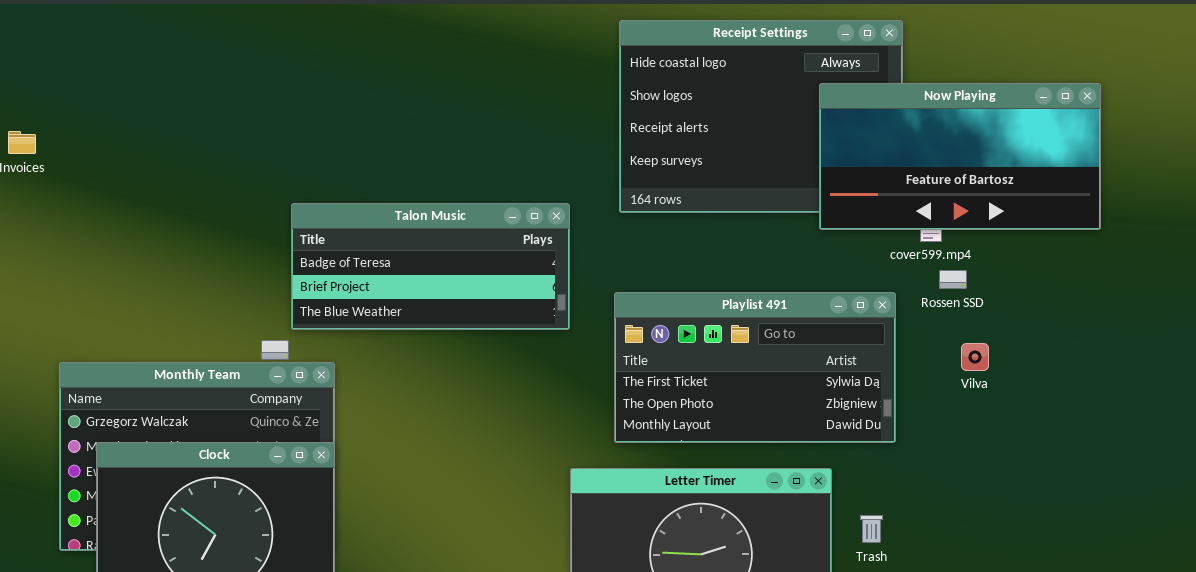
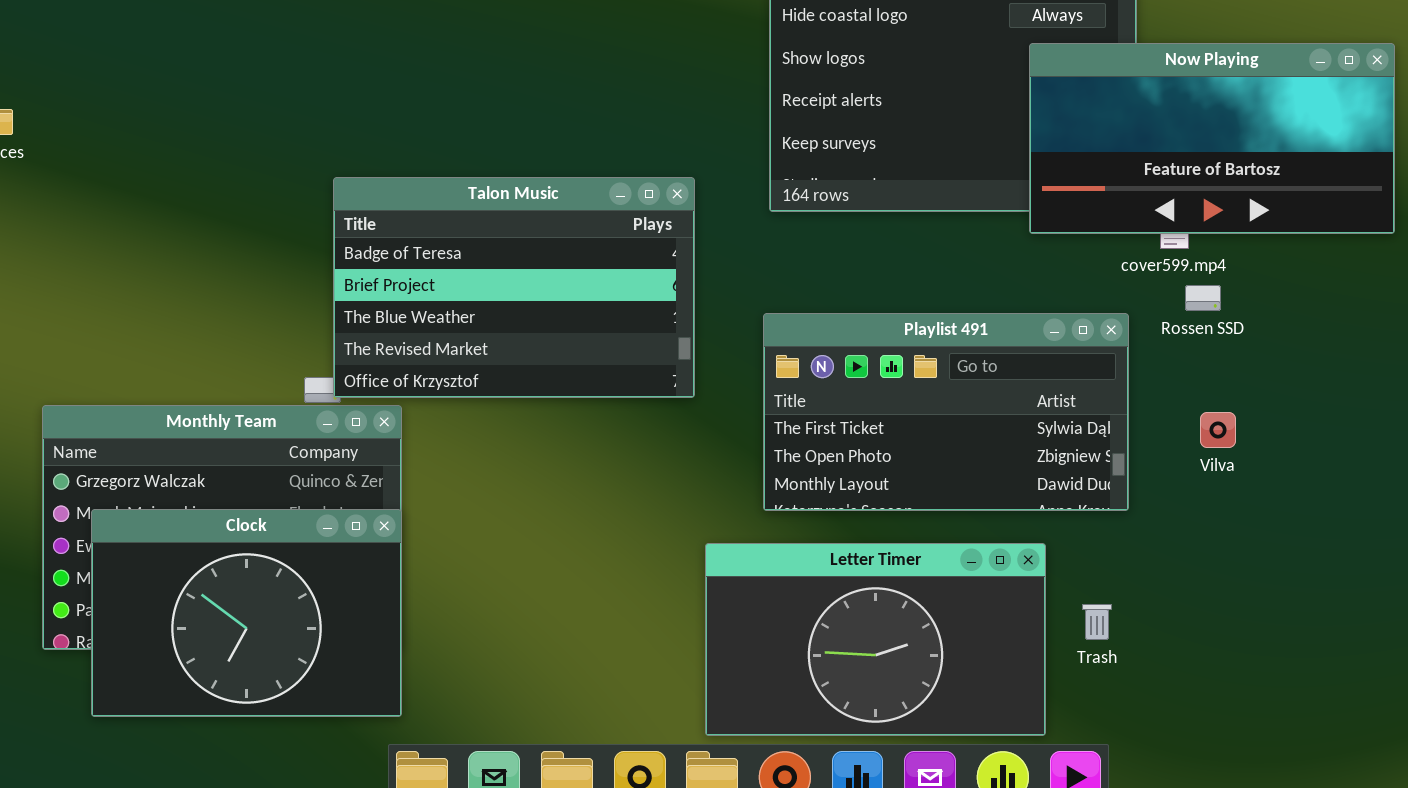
Talon Music: [291,203,570,330] -> [333,177,695,398], moved, resized
Vilva: [961,343,989,371] -> [1200,412,1236,448], moved

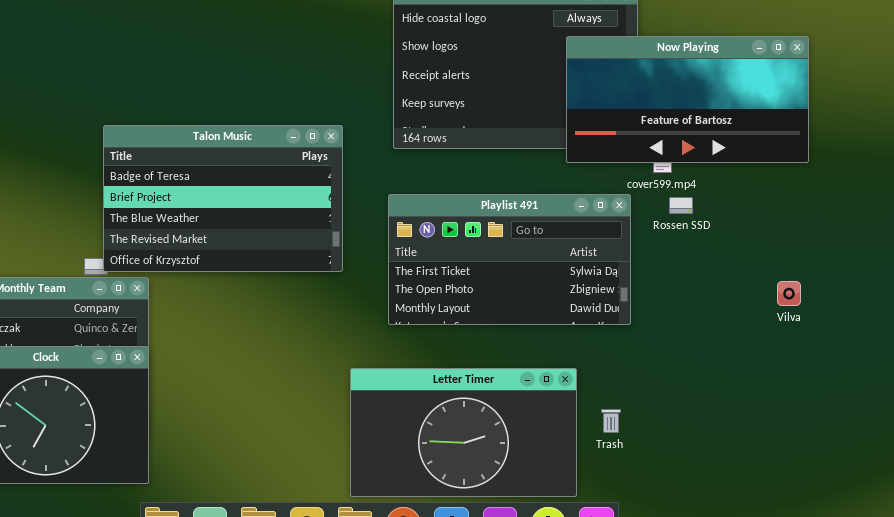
Playlist 491: [763,313,1129,511] -> [388,194,631,325], moved
Vilva: [1200,412,1236,448] -> [777,281,801,306], moved

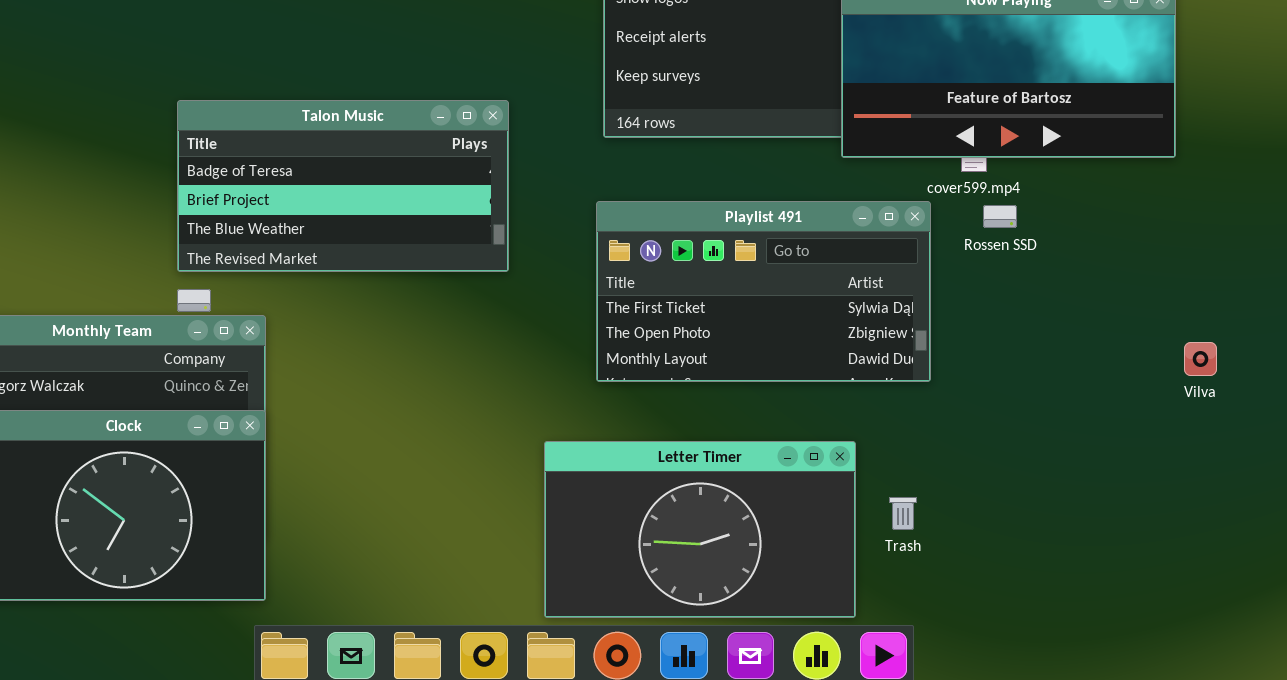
Talon Music: [103,125,343,272] -> [177,100,509,272], moved, resized
Vilva: [777,281,801,306] -> [1184,342,1217,376], moved

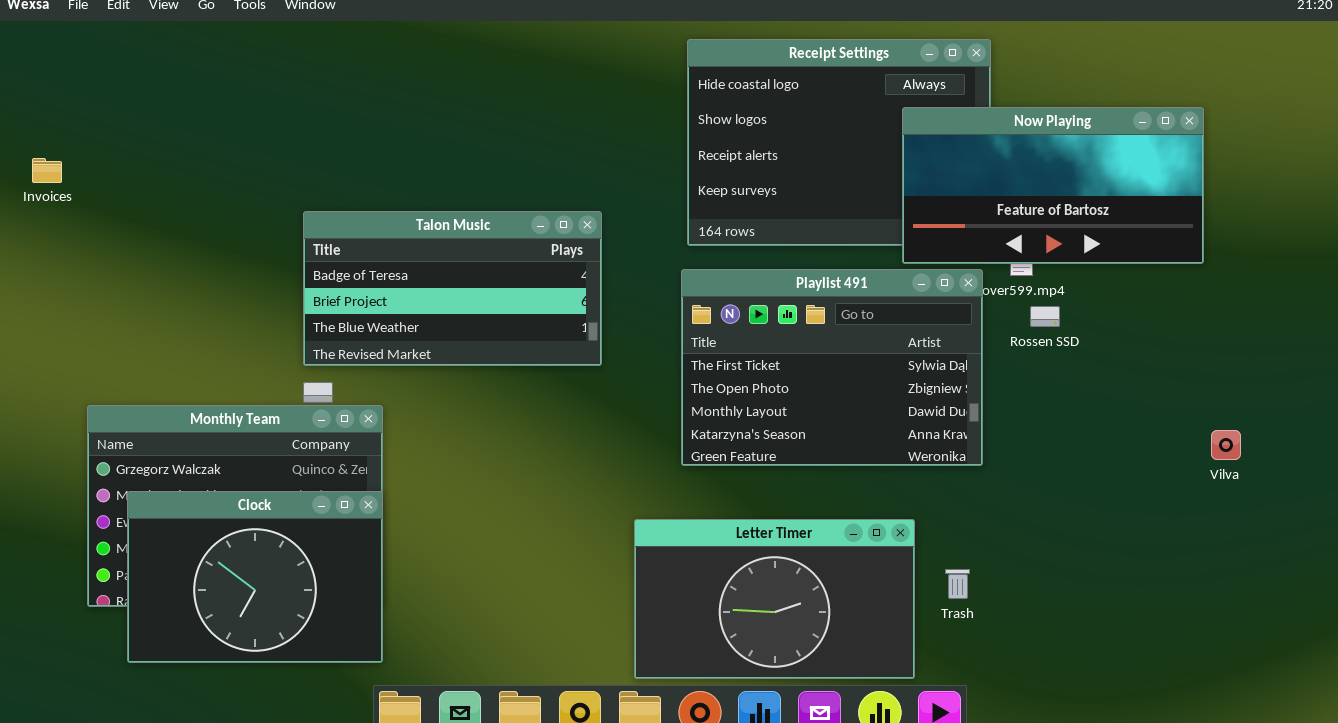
Playlist 491: [596,201,931,382] -> [681,269,983,466], resized

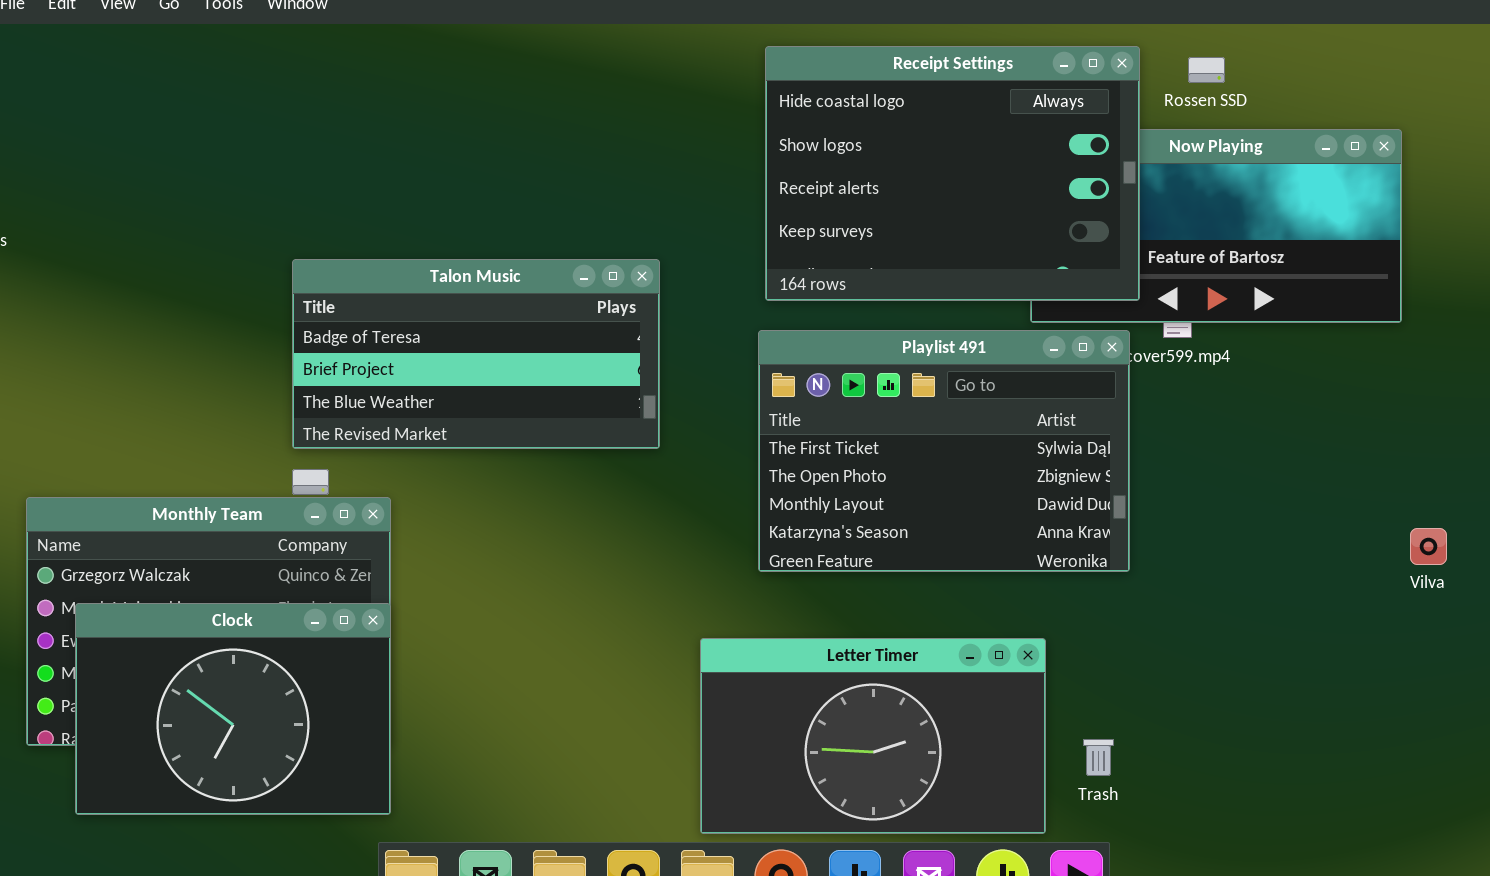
Receipt Settings: [687,39,991,246] -> [765,46,1140,301], raised
Rossen SSD: [1030,306,1060,327] -> [1188,57,1225,83], moved
Trash: [945,569,970,599] -> [1083,739,1114,776], moved

